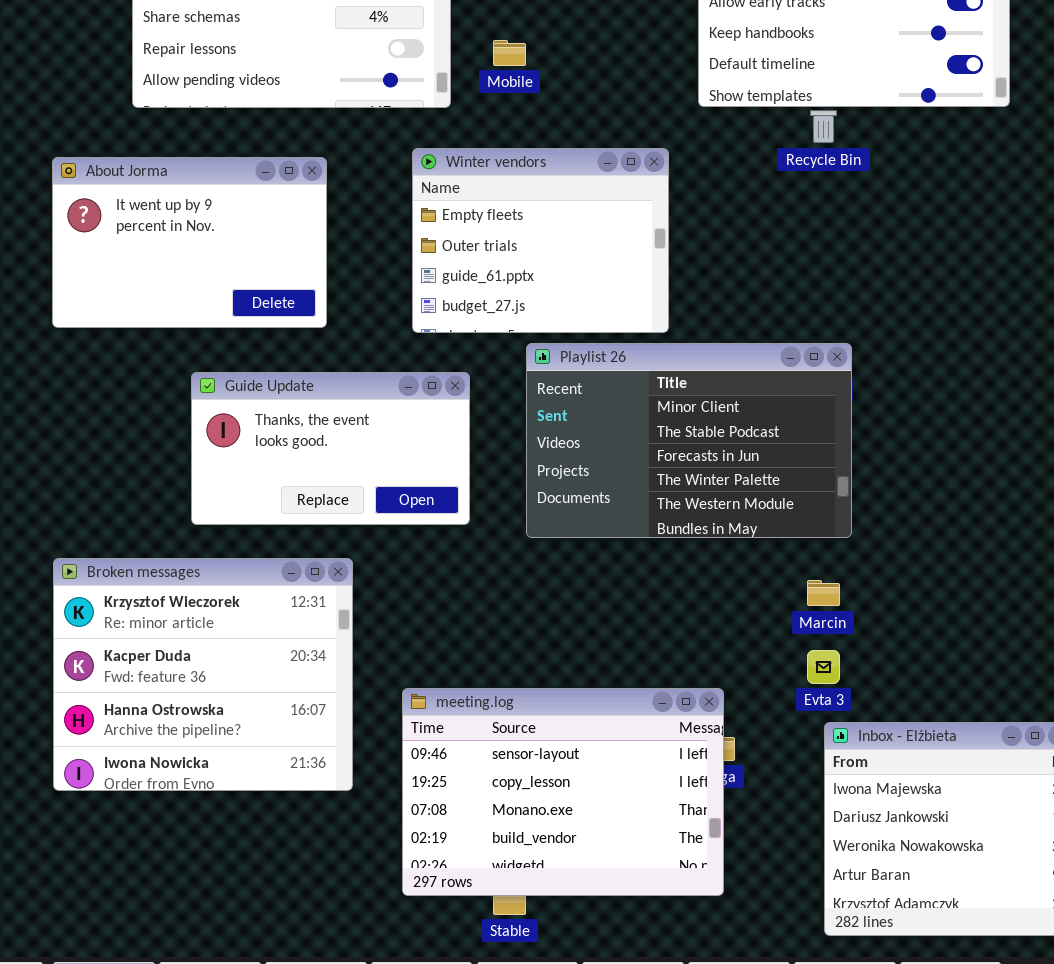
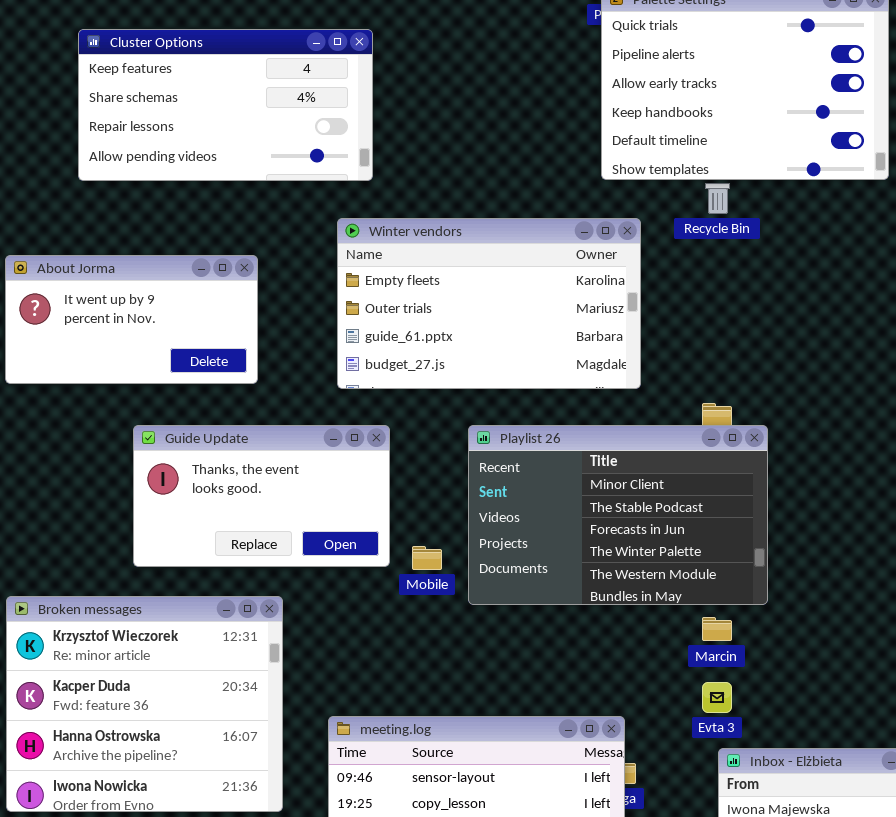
Mobile: [493,40,526,66] -> [412,546,442,570], moved
Winter vendors: [412,148,669,333] -> [337,218,641,389], resized
About Jorma: [52,157,327,328] -> [5,255,258,384], resized
Playlist 26: [526,343,852,538] -> [468,425,768,605], moved

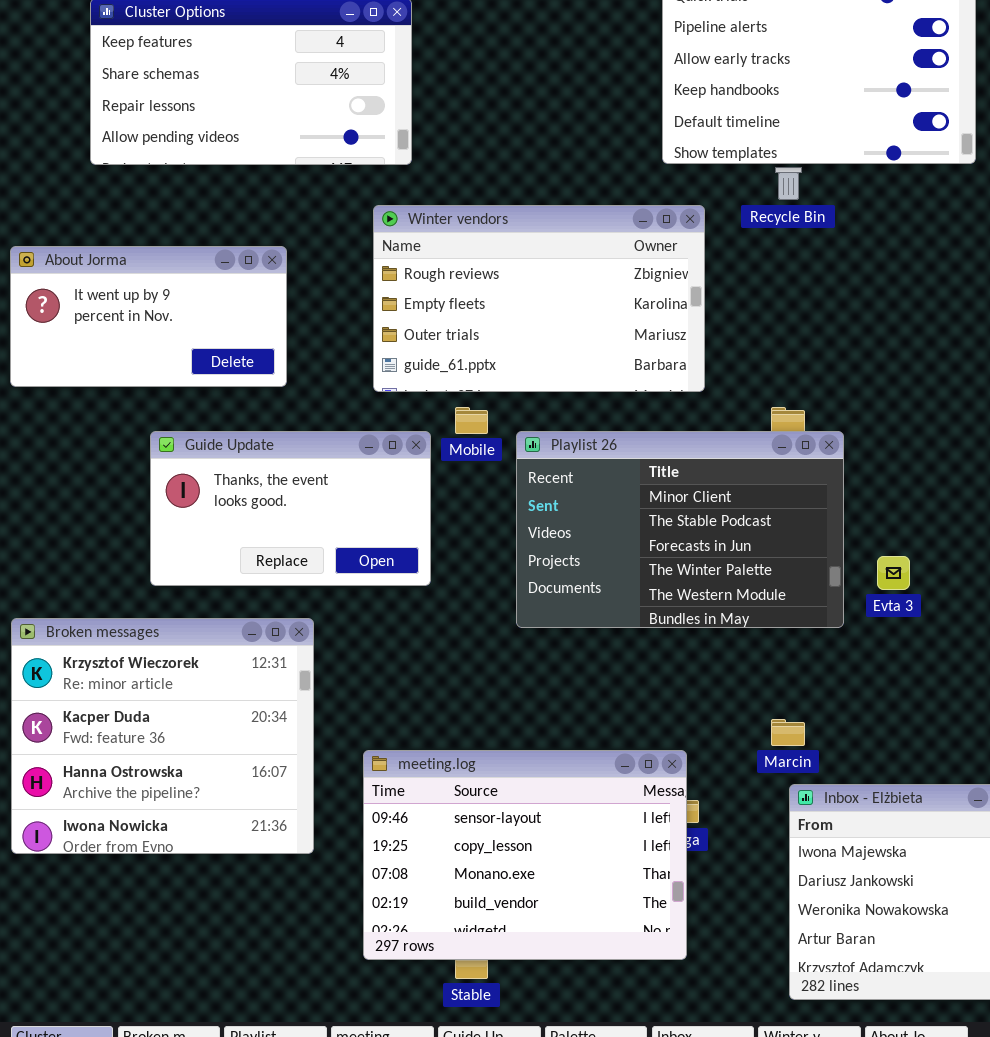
Winter vendors: [337,218,641,389] -> [373,205,705,392], scrolled up 1 row
Mobile: [412,546,442,570] -> [455,407,488,434], moved
Marcin: [702,617,732,641] -> [771,719,805,746], moved
Evta 3: [702,682,732,713] -> [877,556,910,590], moved

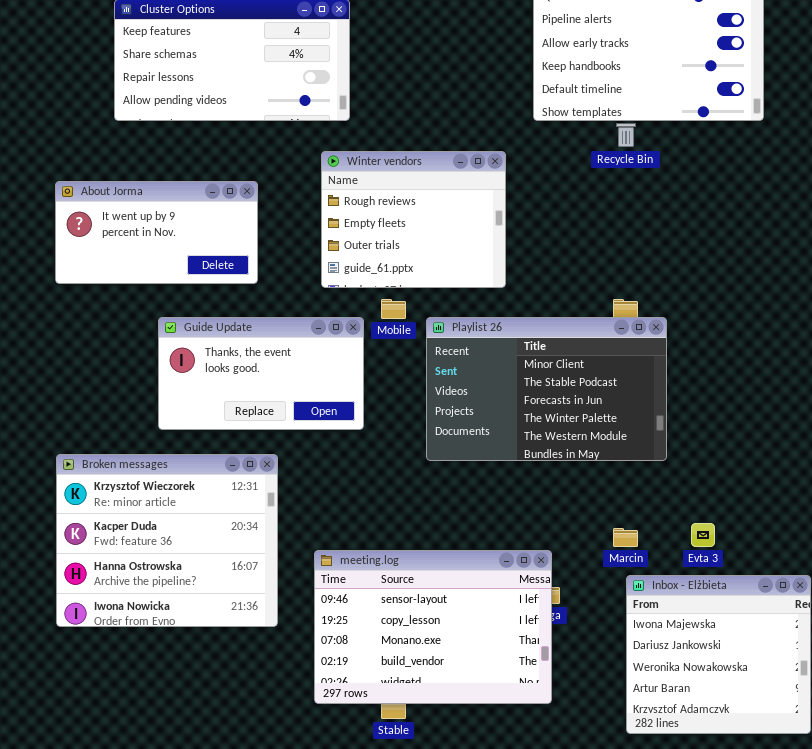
Winter vendors: [373,205,705,392] -> [321,151,506,288], resized
Evta 3: [877,556,910,590] -> [691,523,715,547], moved

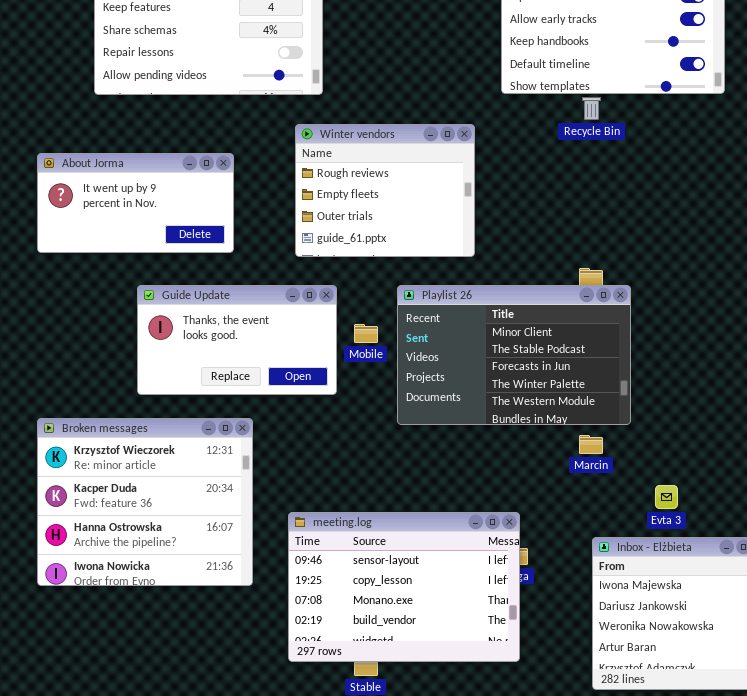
Mobile: [381,299,406,319] -> [354,324,378,343], moved
Marcin: [613,528,638,547] -> [579,435,603,454], moved

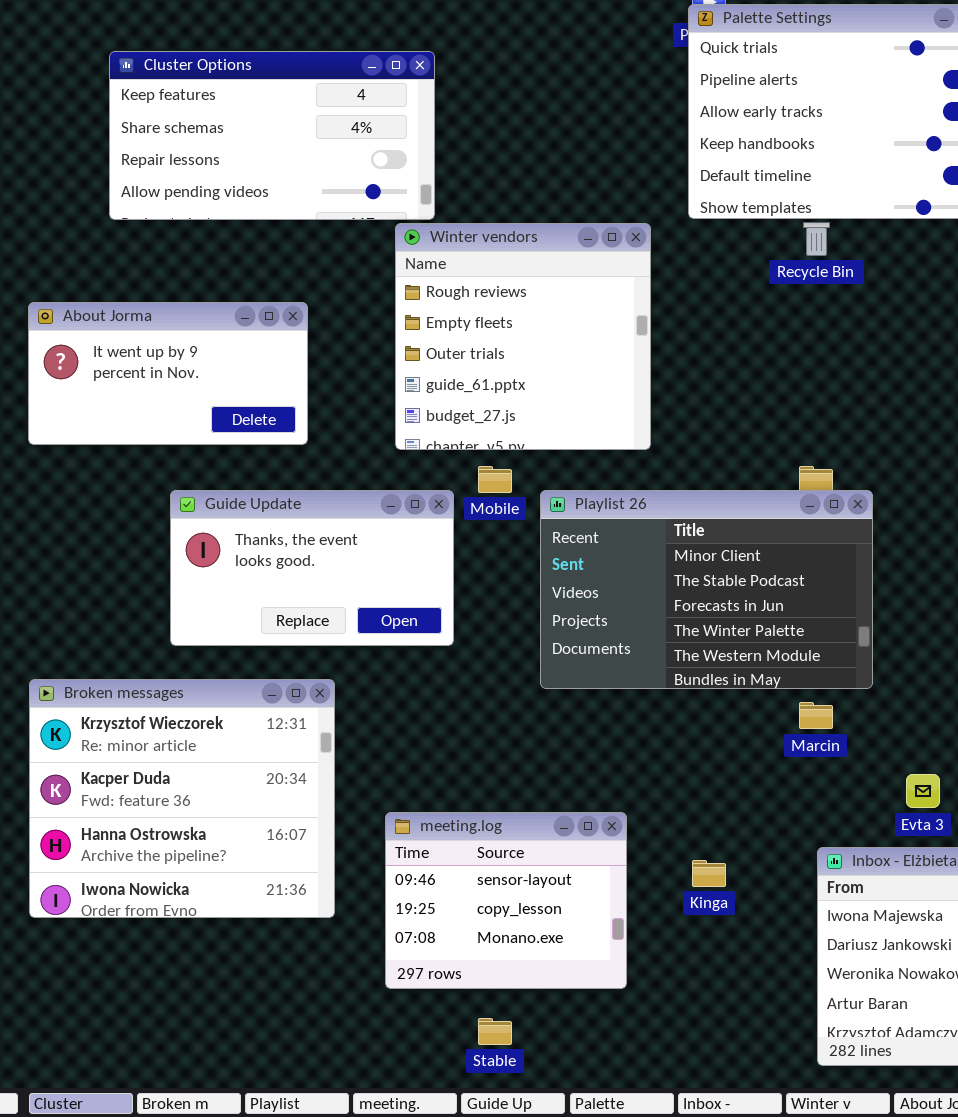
Winter vendors: [295,124,475,257] -> [395,223,651,450], resized
Mobile: [354,324,378,343] -> [478,466,512,493], moved
meeting.log: [288,512,520,662] -> [385,812,627,989], resized

